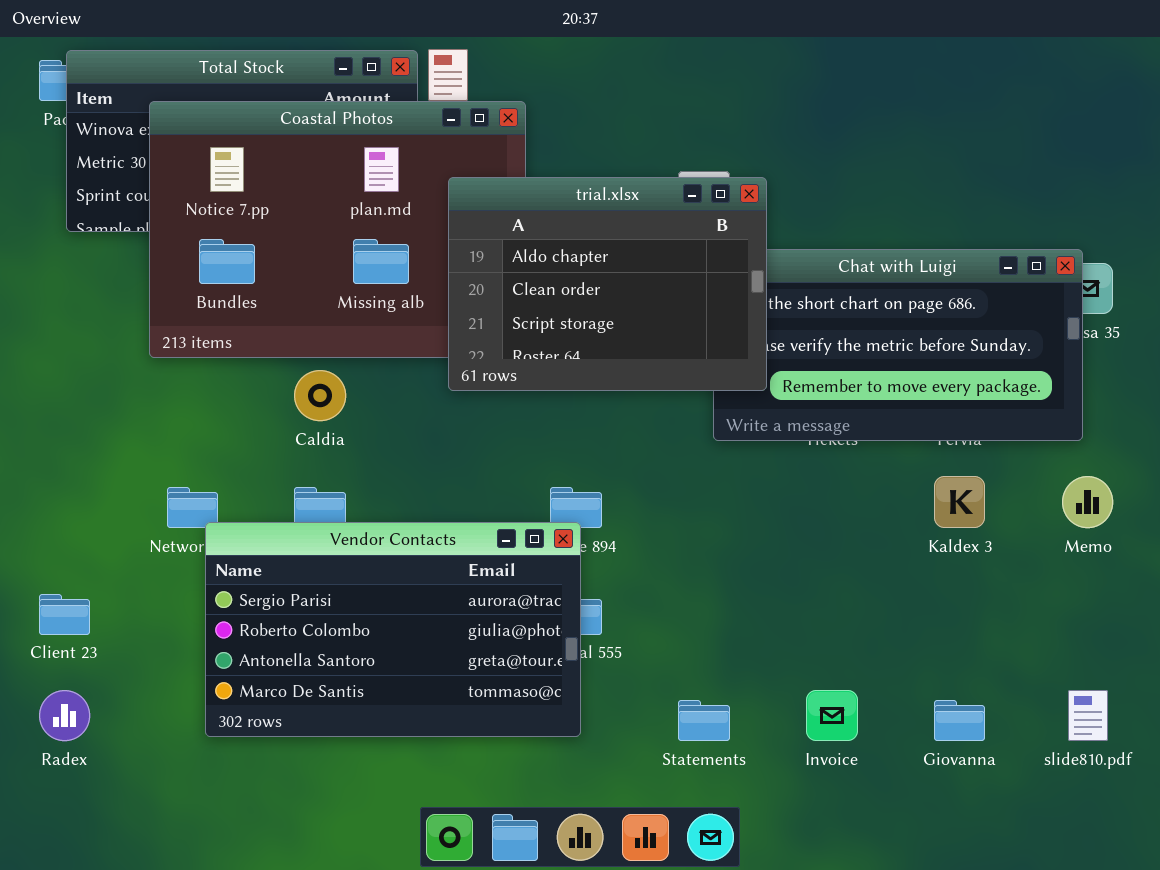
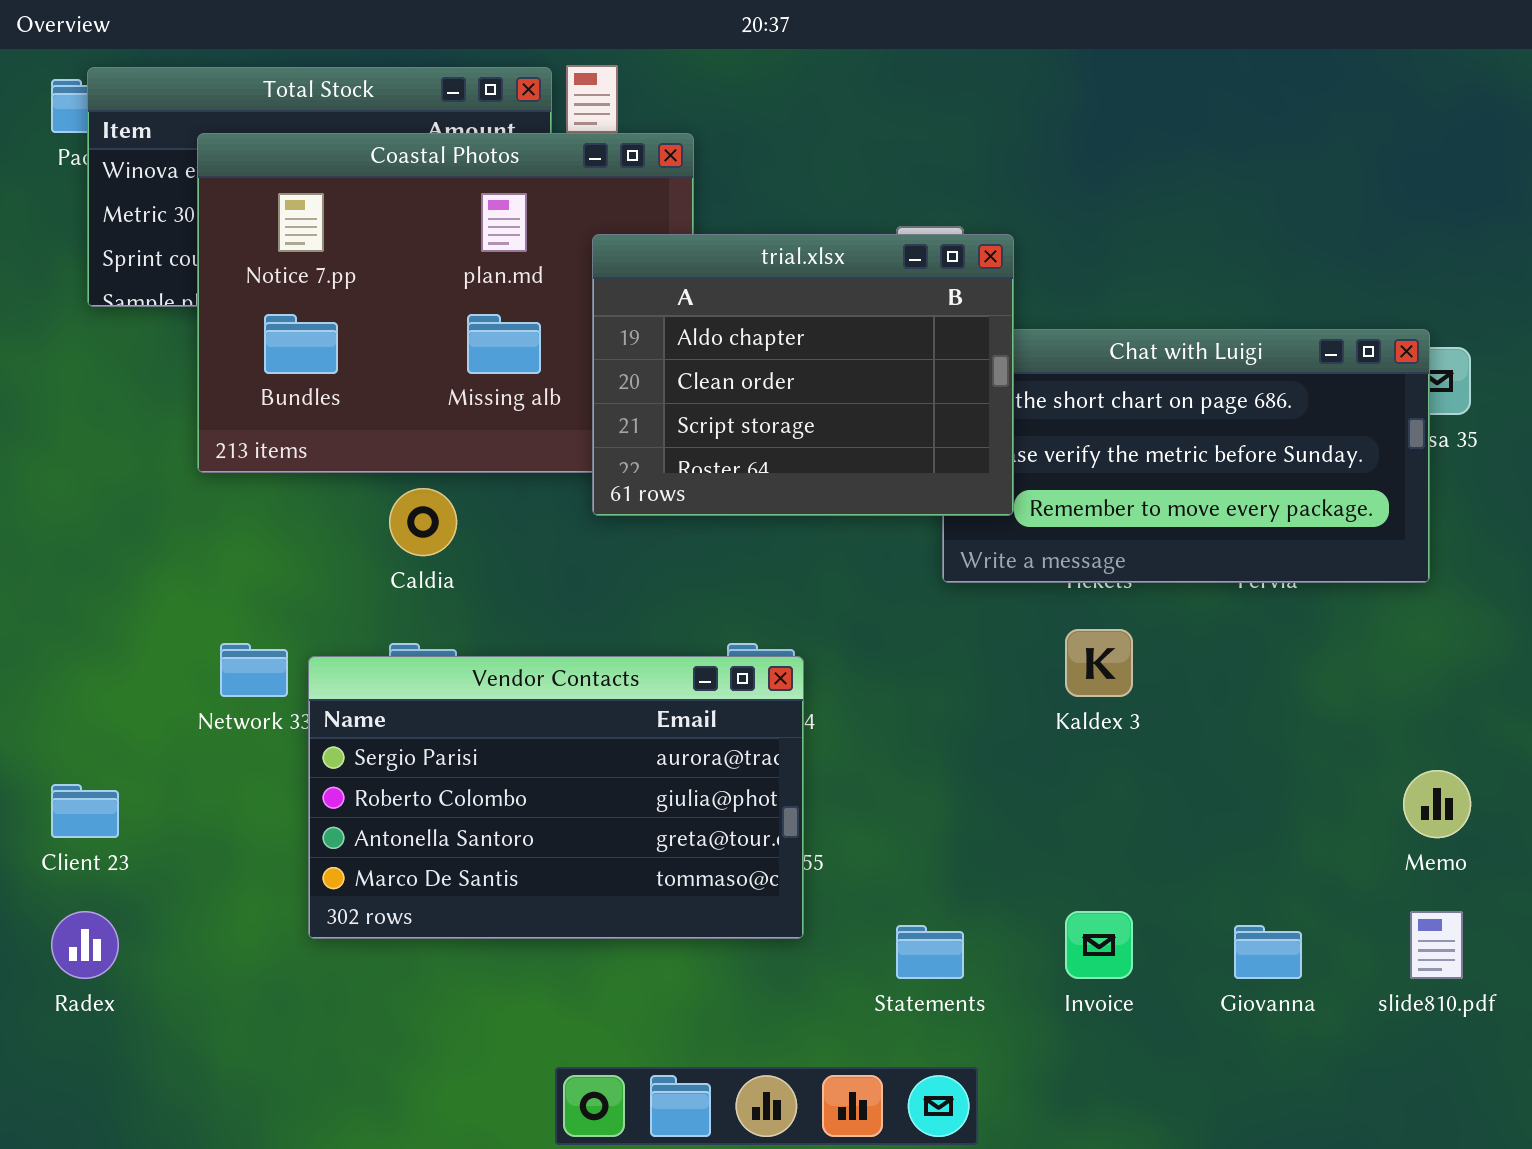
Kaldex 3: [934,476,985,528] -> [1065,629,1133,697], moved
Memo: [1062,476,1113,528] -> [1403,770,1471,838], moved
Vendor Contacts: [205,522,581,737] -> [308,656,804,939], moved

